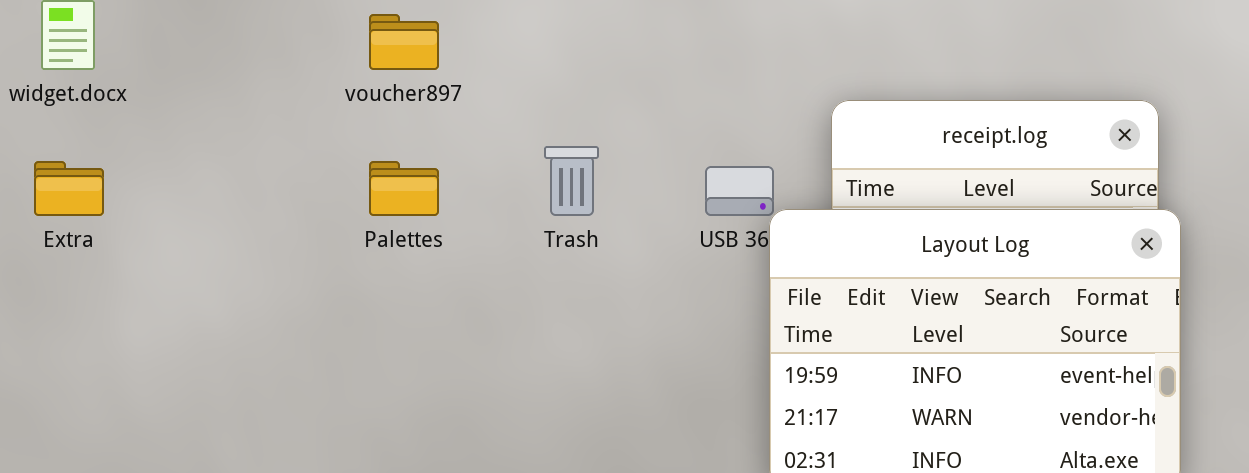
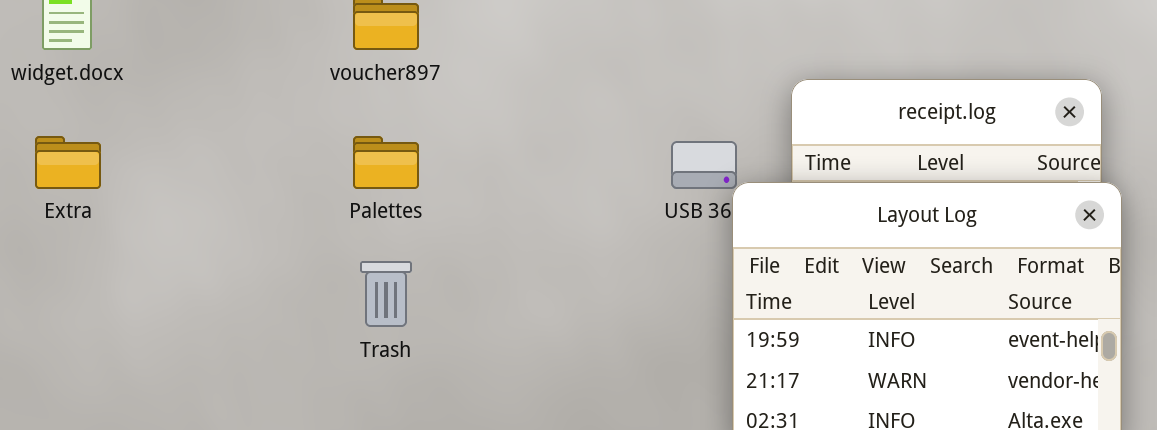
Trash: [544,146,599,216] -> [360,261,412,327], moved

